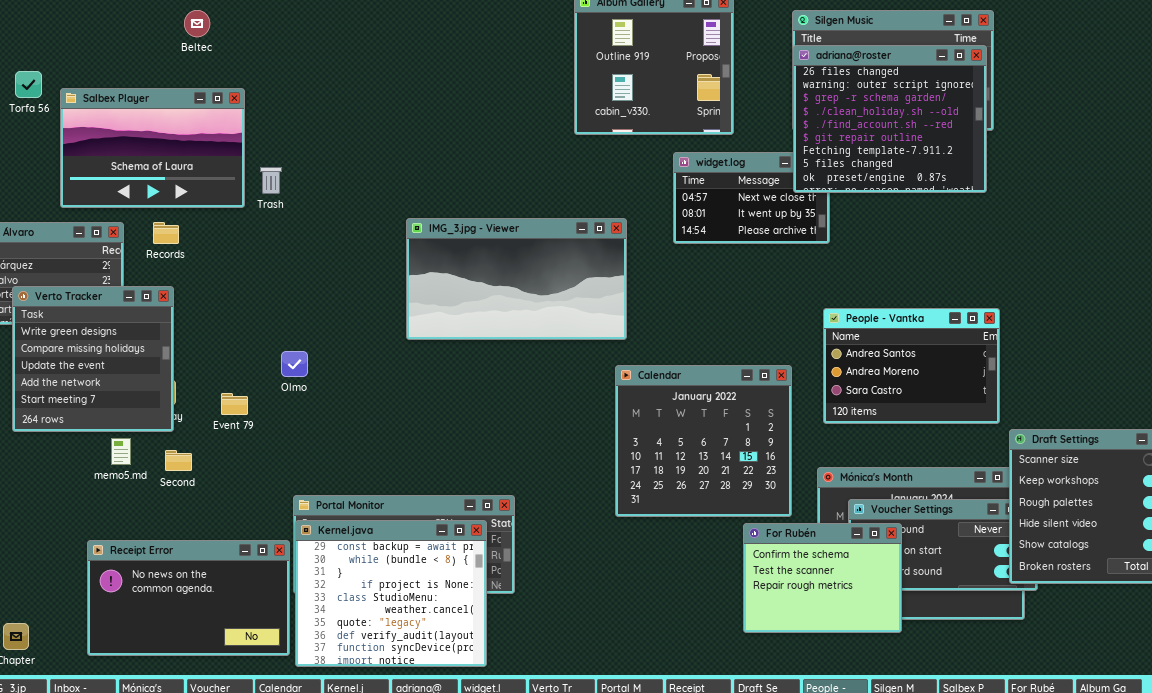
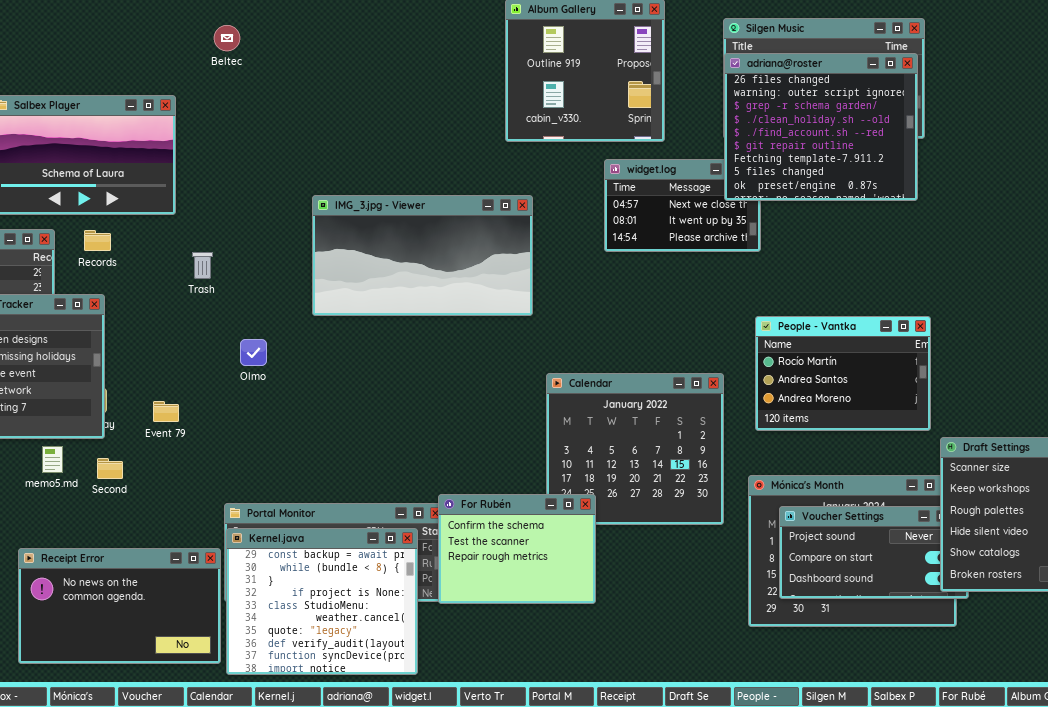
Beltec: [184,10,210,37] -> [214,25,240,51], moved
Trash: [260,167,282,194] -> [192,252,213,279], moved
IMG_3.jpg - Viewer: [406,218,627,340] -> [312,195,533,316], moved
People - Vantka: [823,308,1000,424] -> [755,316,931,431], scrolled up 1 row
Olmo: [281,351,308,377] -> [240,339,267,366], moved
For Rubén: [743,523,902,633] -> [438,494,596,604], moved

